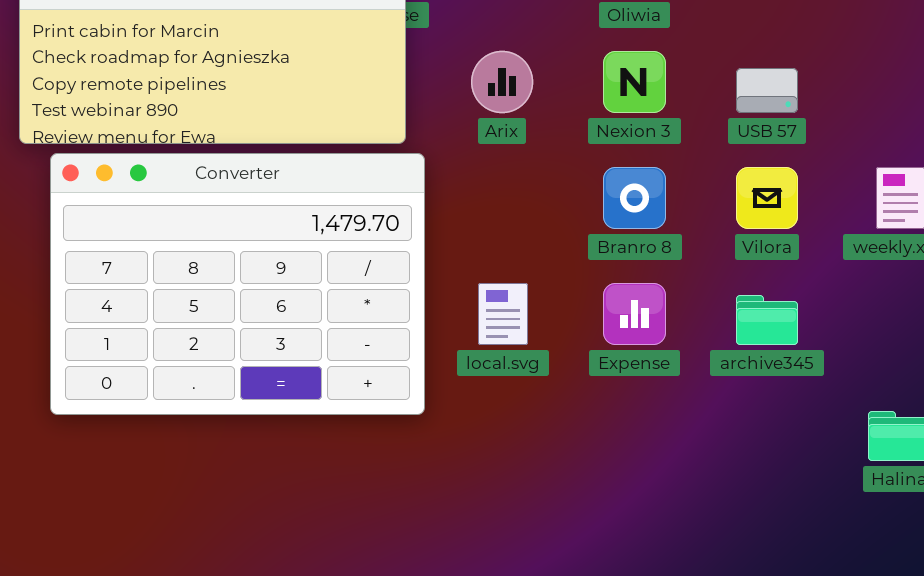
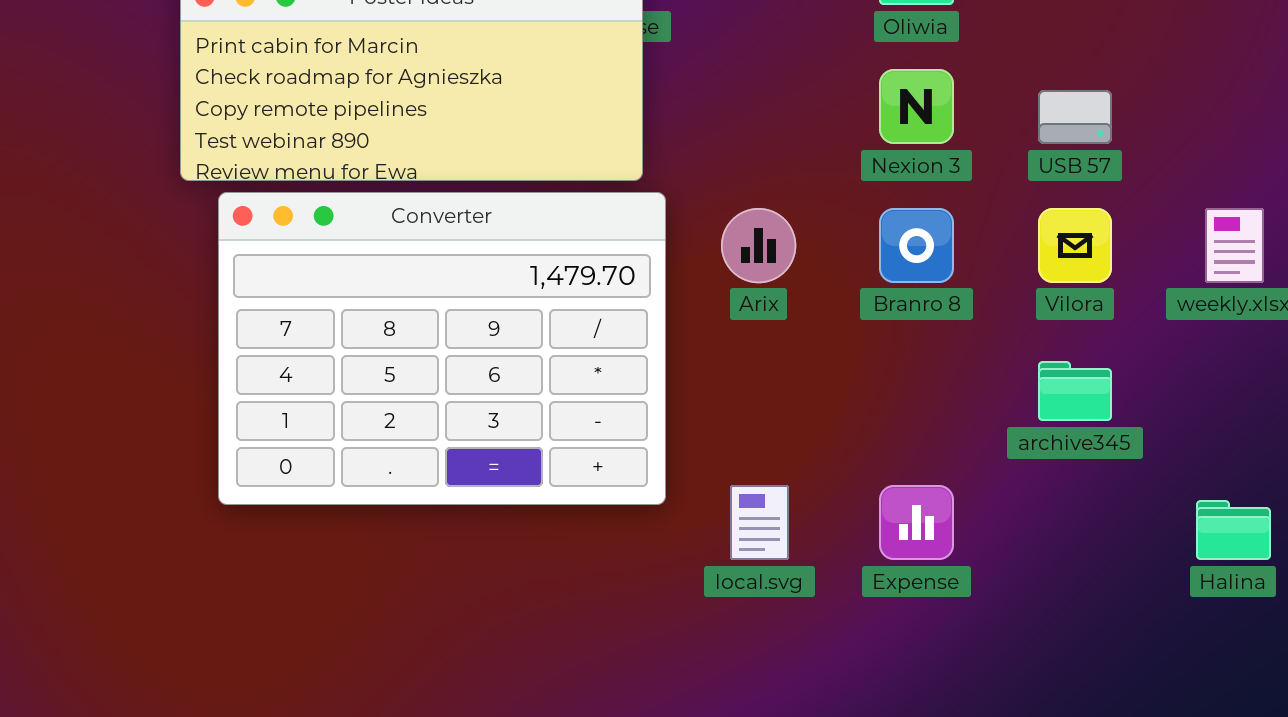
Arix: [471,51,533,113] -> [721,208,796,283], moved
local.svg: [478,283,528,345] -> [730,485,789,560], moved
Expense: [603,283,666,345] -> [879,485,954,560], moved

